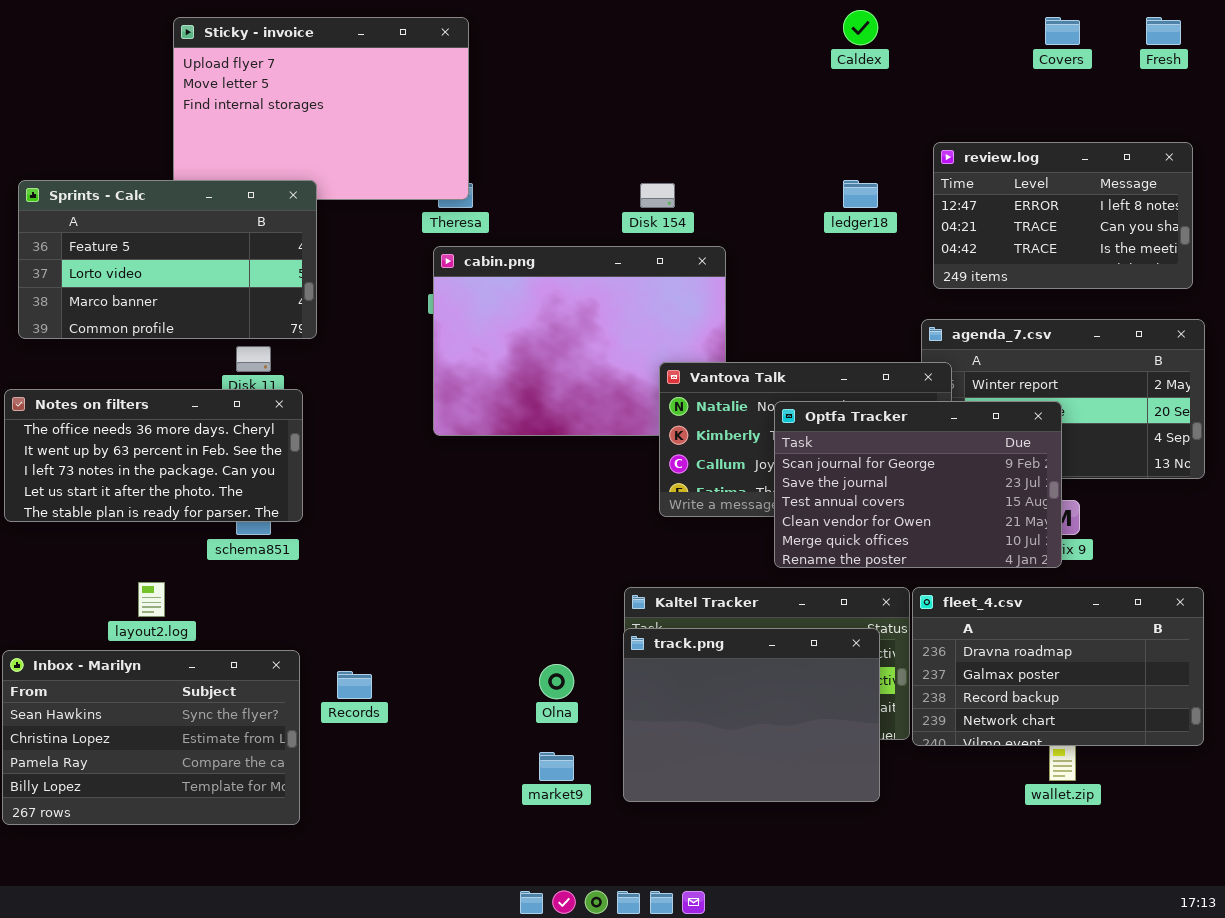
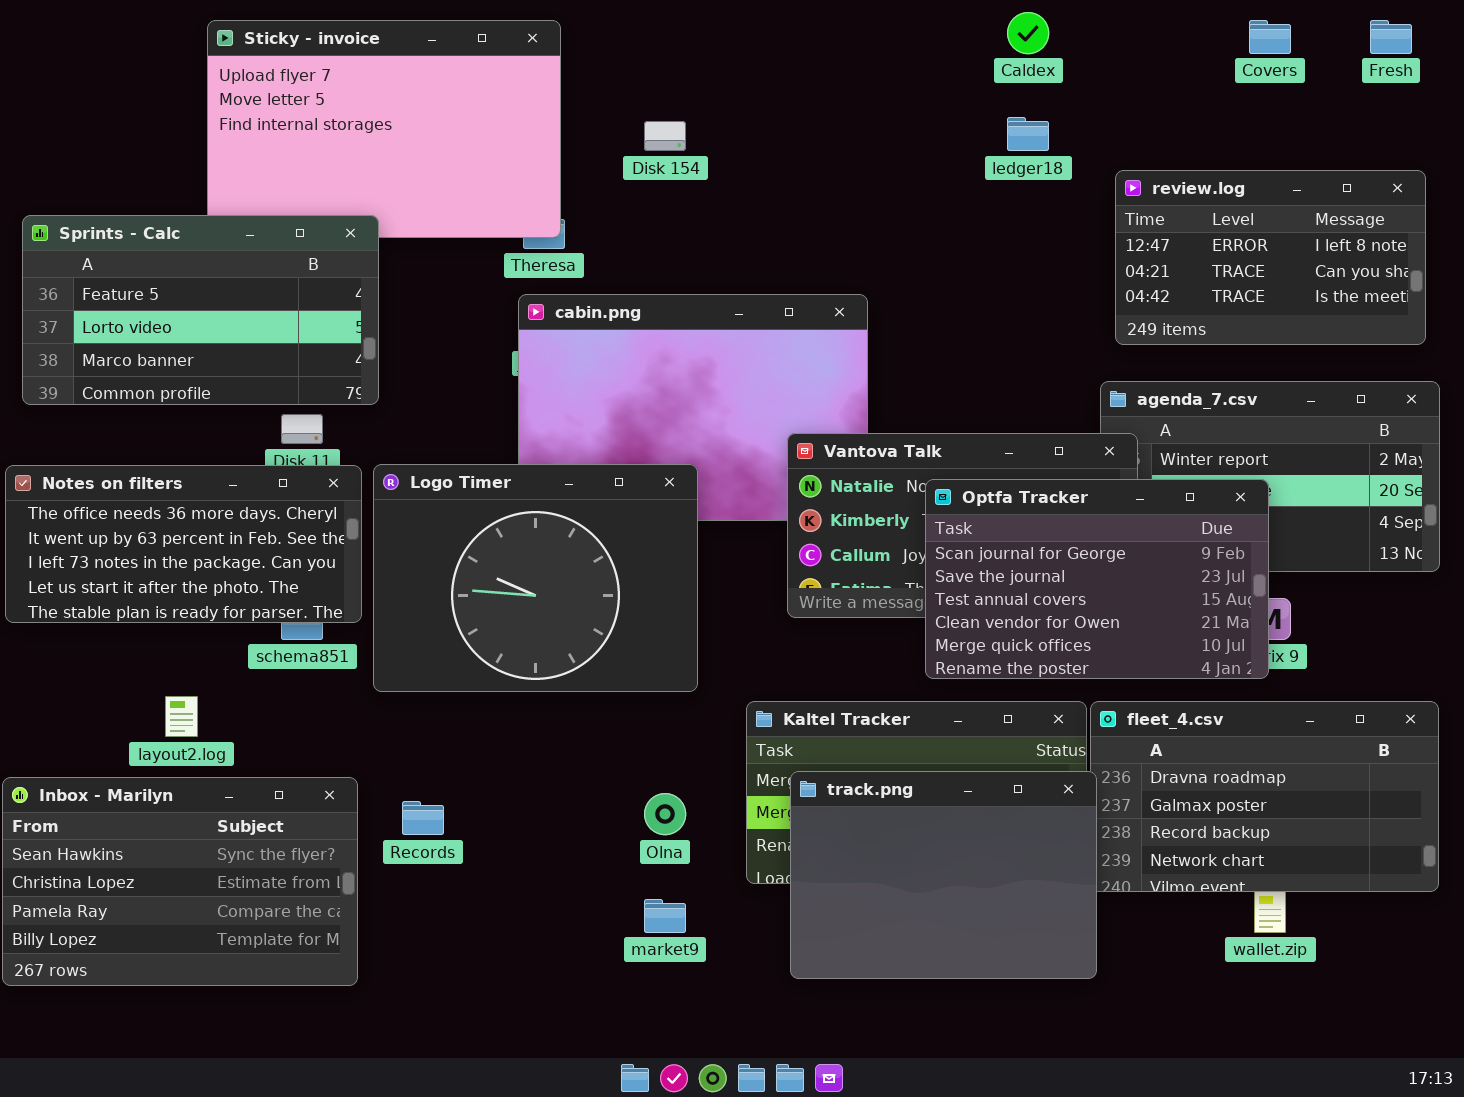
ledger18: [843,180,878,208] -> [1007,117,1049,151], moved
Disk 154: [640,183,675,208] -> [644,121,686,151], moved
Logo Timer: none -> [373,464,698,692], opened
track.png: [623,628,880,802] -> [790,771,1097,979], moved

